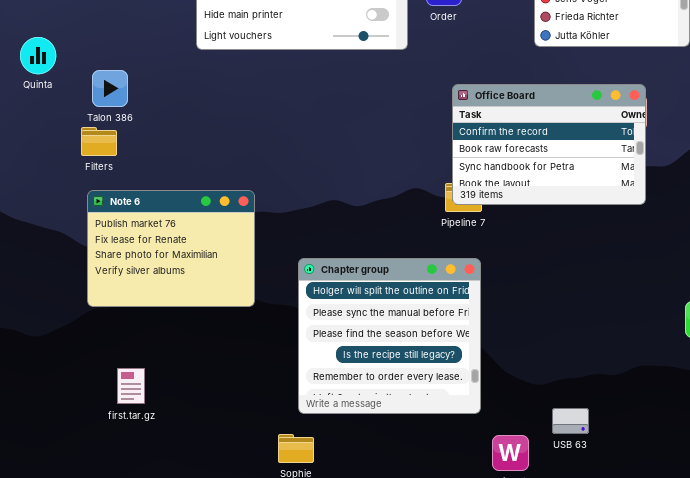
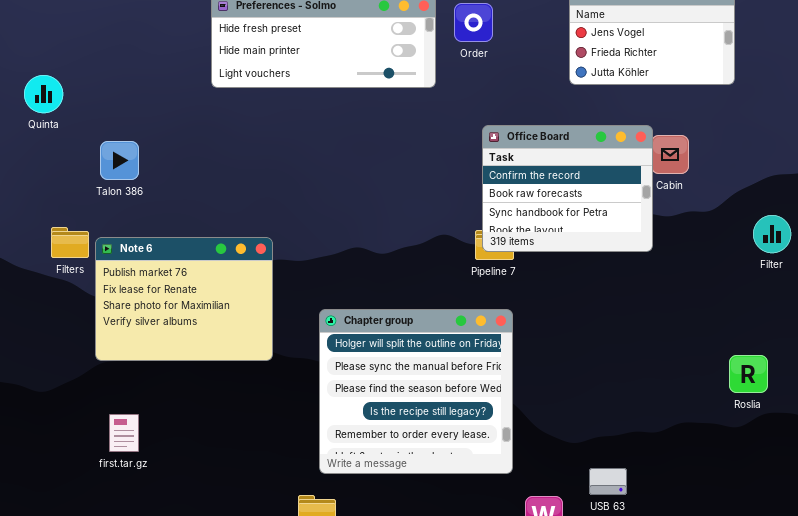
Talon 386: [92,70,128,107] -> [100,141,139,180], moved
Office Board: [452,84,646,205] -> [482,125,653,252], resized
Filters: [81,127,117,156] -> [51,227,89,258], moved
first.tar.gz: [117,368,145,404] -> [109,414,139,452], moved

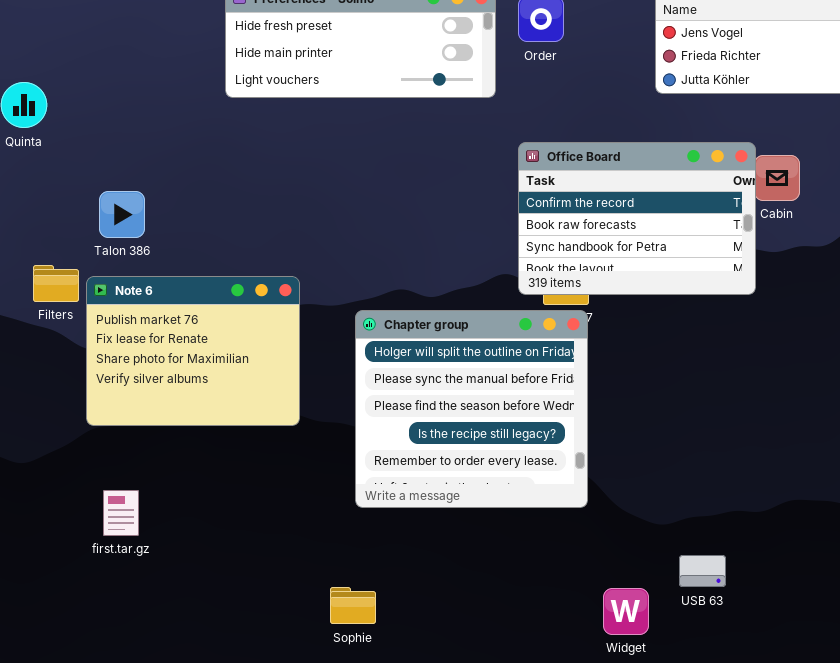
Office Board: [482,125,653,252] -> [518,142,756,295], resized
Talon 386: [100,141,139,180] -> [99,191,145,238], moved
Chapter group: [319,309,513,474] -> [355,310,588,508], moved

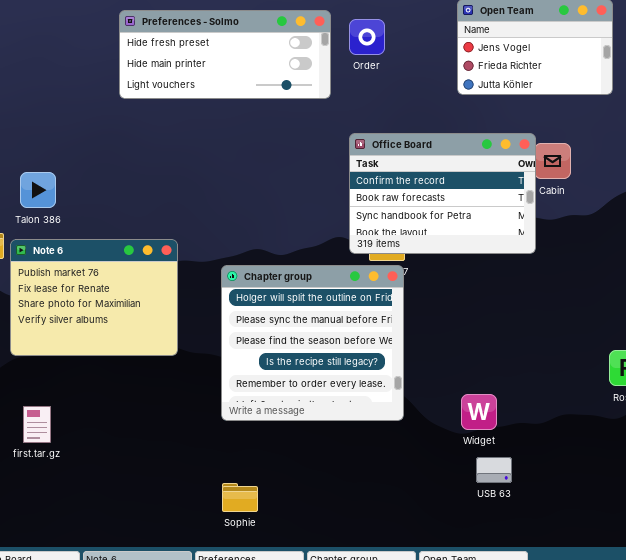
Sophie: [330,587,376,624] -> [222,483,258,512], moved
Widget: [603,588,649,635] -> [461,394,497,430], moved

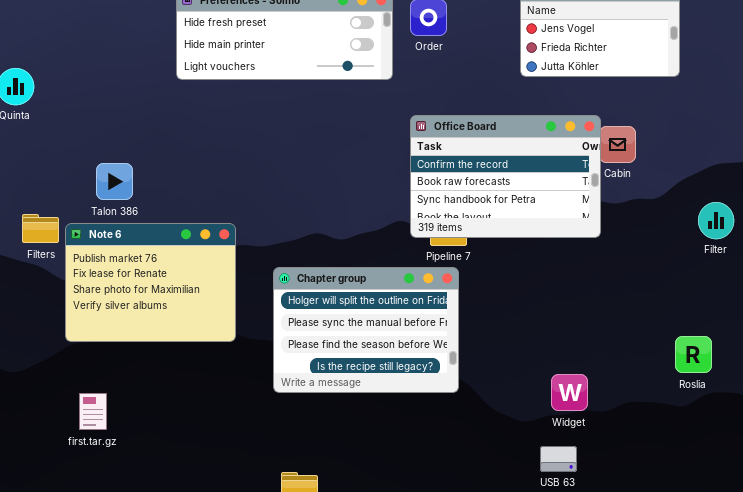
Talon 386: [20,172,56,208] -> [96,163,133,200], moved
Chapter group: [221,265,404,421] -> [273,267,459,393], moved, resized
Widget: [461,394,497,430] -> [551,374,588,411], moved

